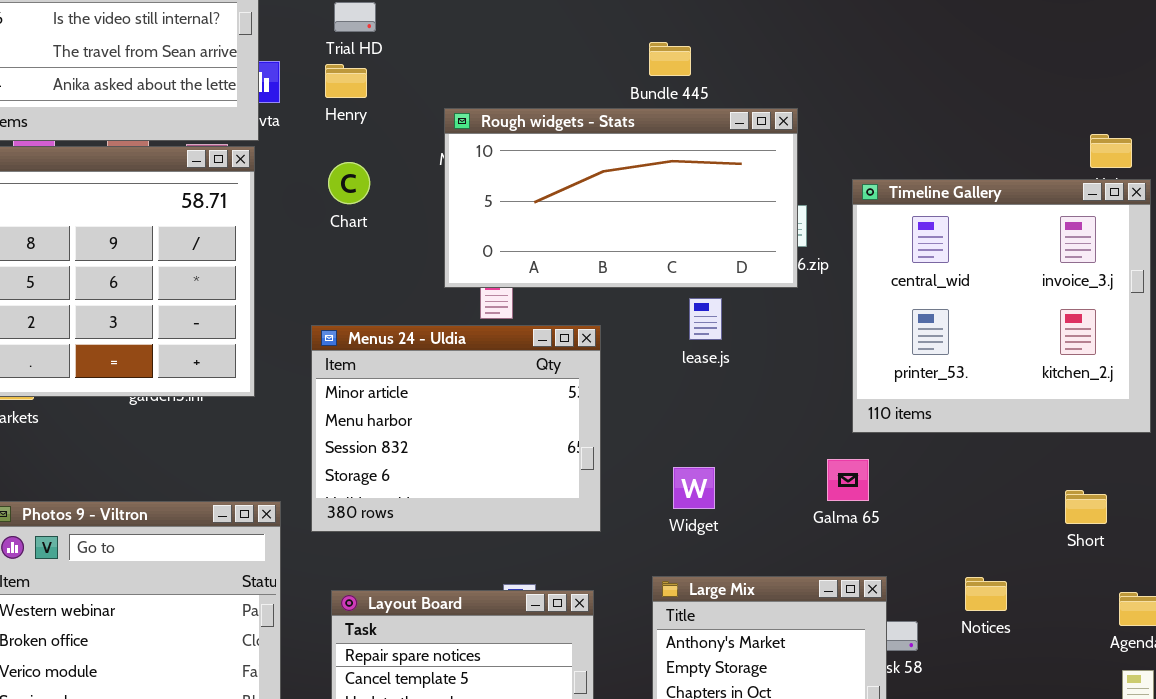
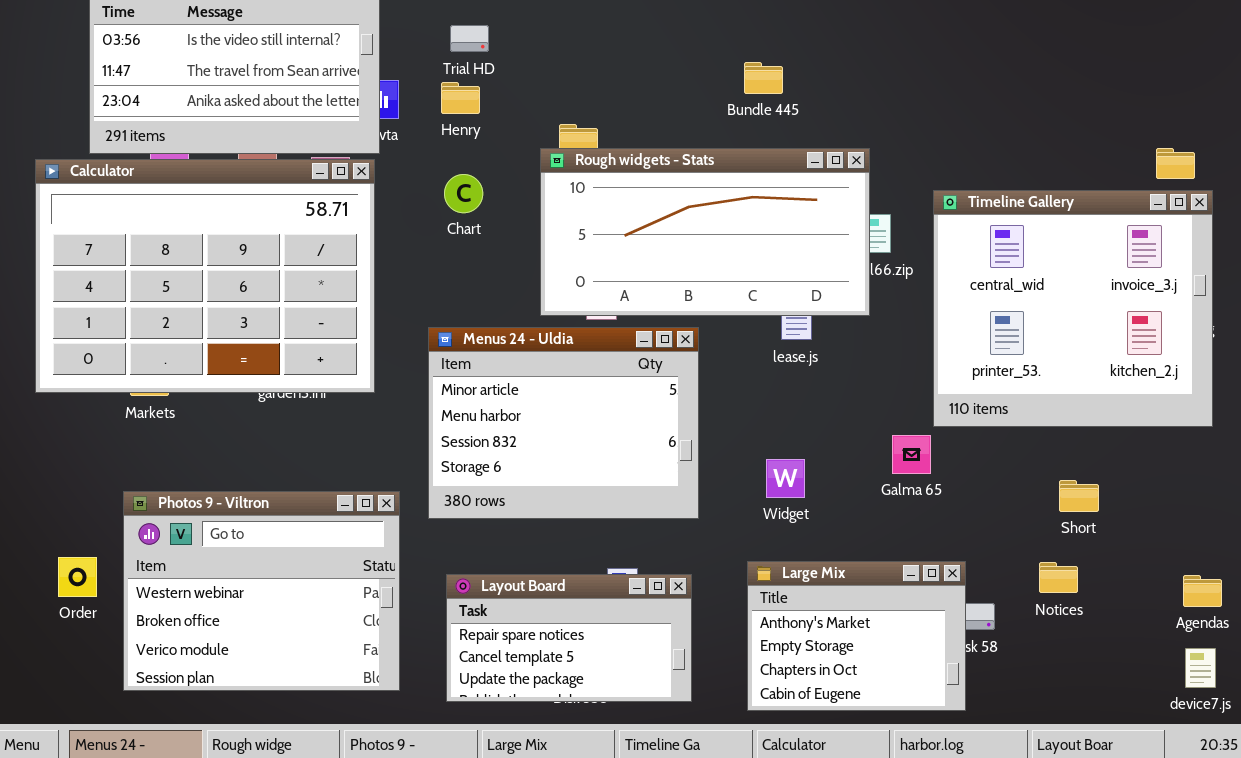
Rough widgets - Stats: [444,108,798,288] -> [540,148,870,316], moved
Galma 65: [827,459,869,501] -> [892,435,931,474], moved
Short: [1065,490,1107,524] -> [1059,480,1099,512], moved

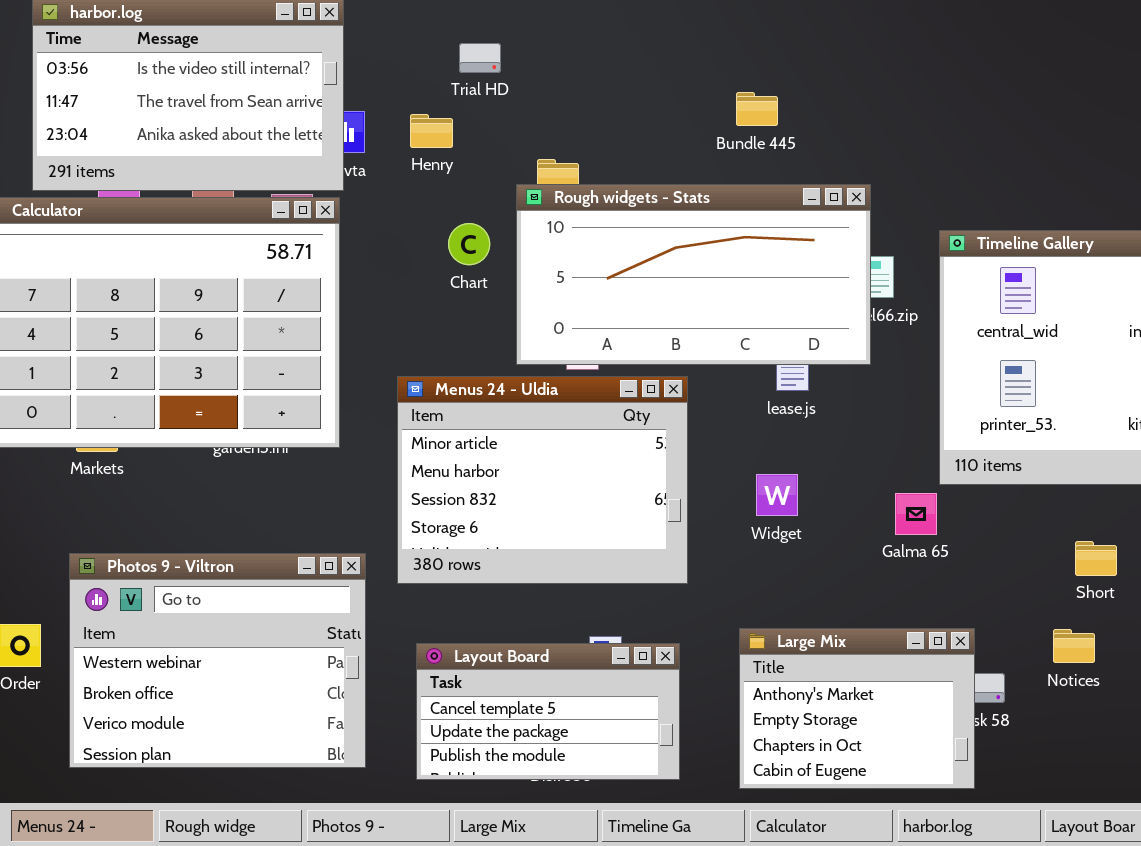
Trial HD: [450,25,489,52] -> [459,43,501,73], moved
Chart: [444,174,483,213] -> [448,223,490,265], moved
Widget: [766,459,805,498] -> [756,474,798,516], moved
Layout Board: [446,574,692,702] -> [416,643,680,780], scrolled down 1 row

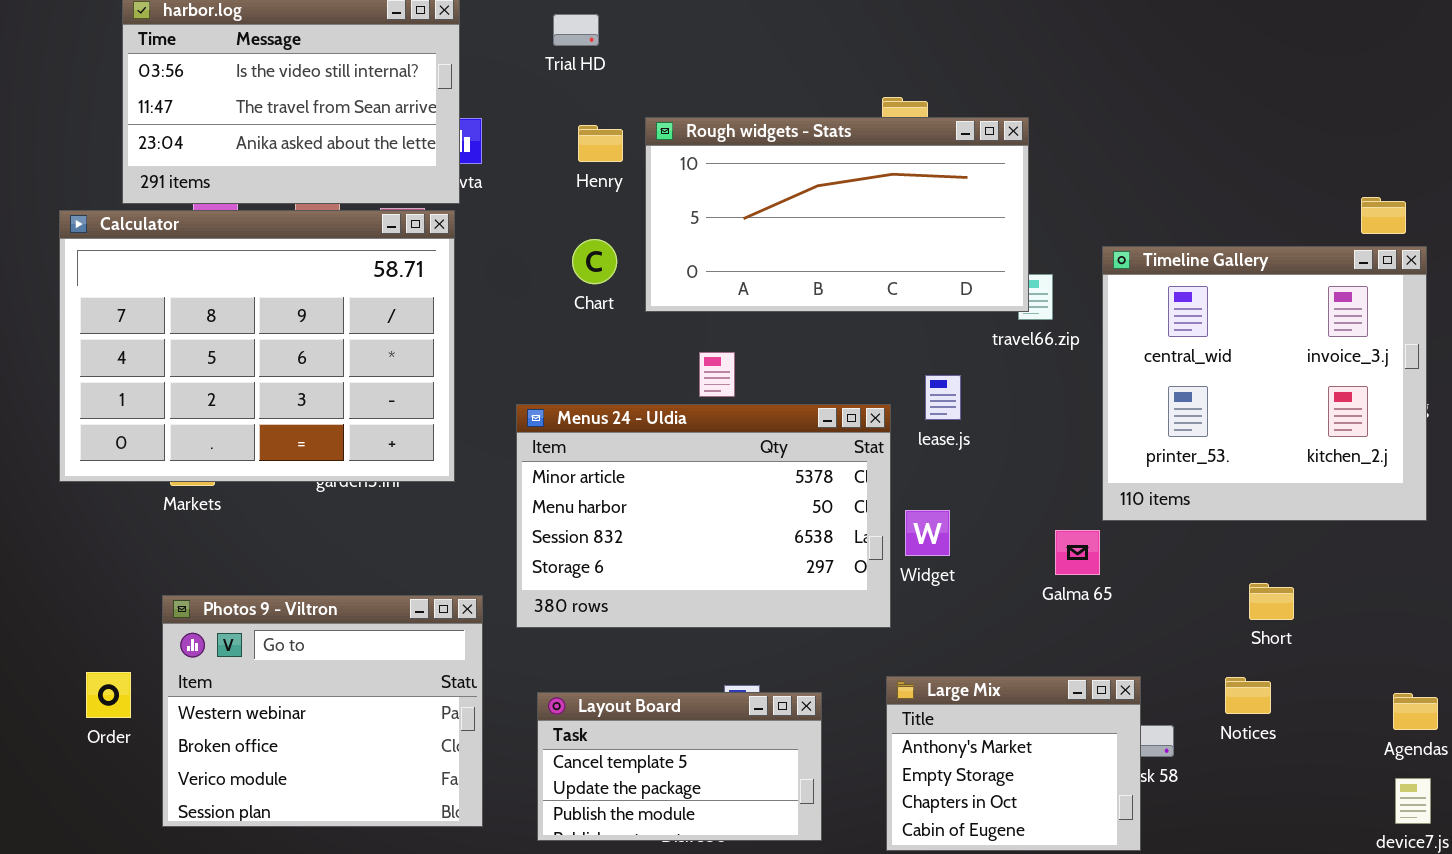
Trial HD: [459,43,501,73] -> [553,14,599,46], moved
Henry: [410,114,453,148] -> [578,125,623,162], moved
Rough widgets - Stats: [516,184,871,365] -> [645,117,1029,312], moved
Menus 24 - Uldia: [397,376,688,584] -> [516,404,891,628], resized

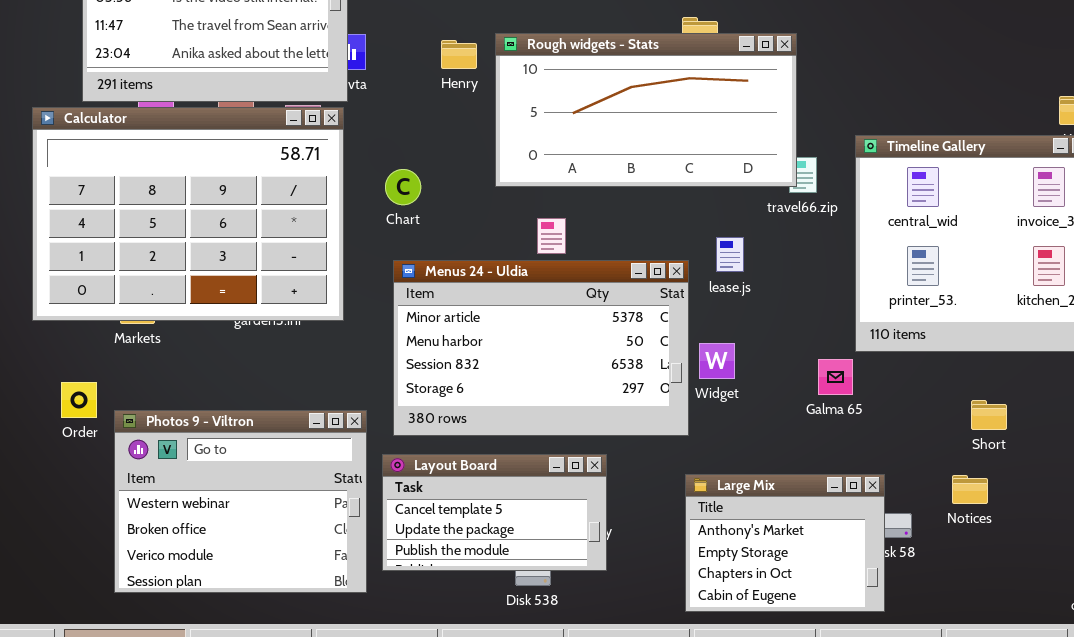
Chart: [572,239,617,284] -> [385,169,421,205], moved
Order: [86,672,131,718] -> [61,382,97,418], moved
Layout Board: [537,692,822,841] -> [382,454,607,571], moved

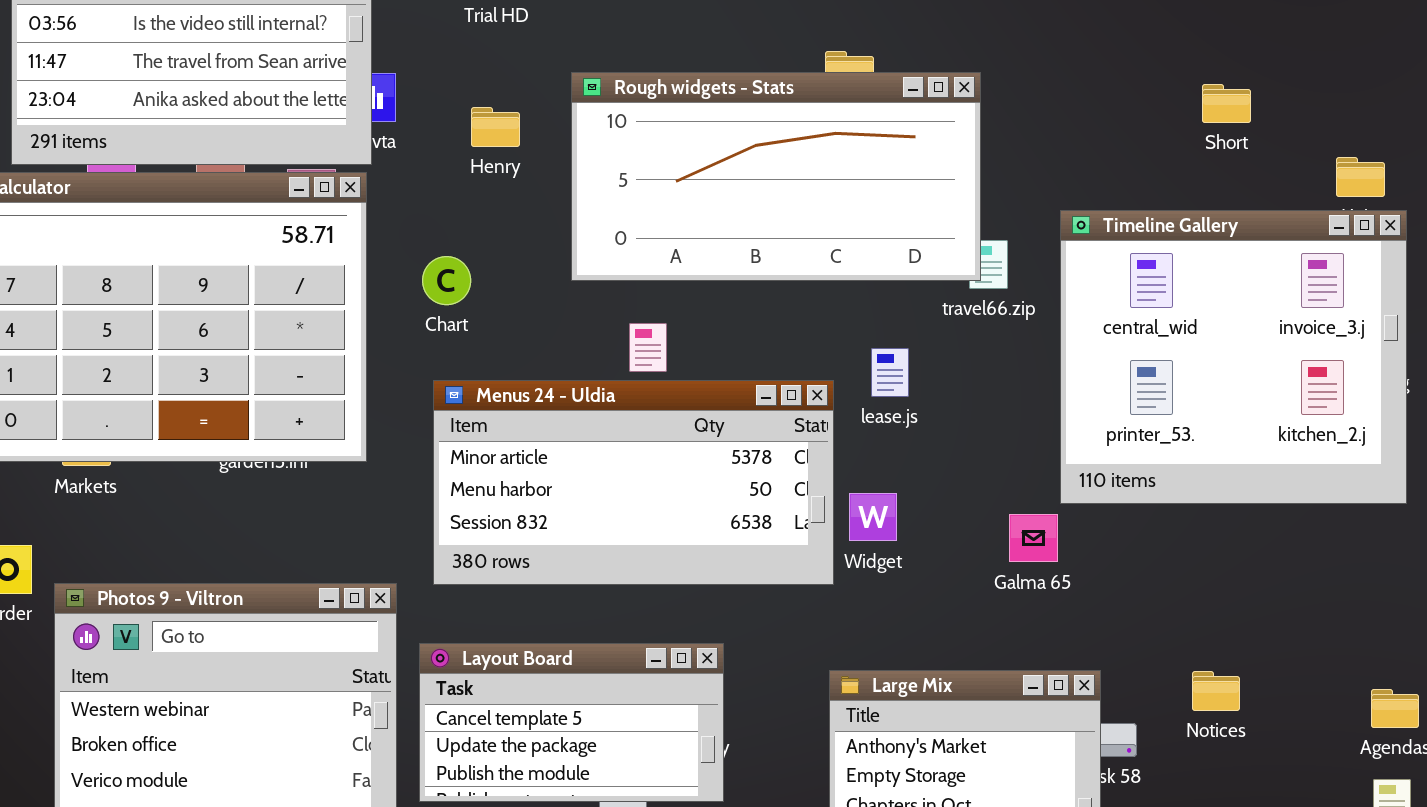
Henry: [441,40,477,69] -> [471,107,520,147], moved
Menus 24 - Uldia: [393,260,689,436] -> [433,380,834,585], resized
Short: [971,400,1007,430] -> [1202,84,1251,123], moved

